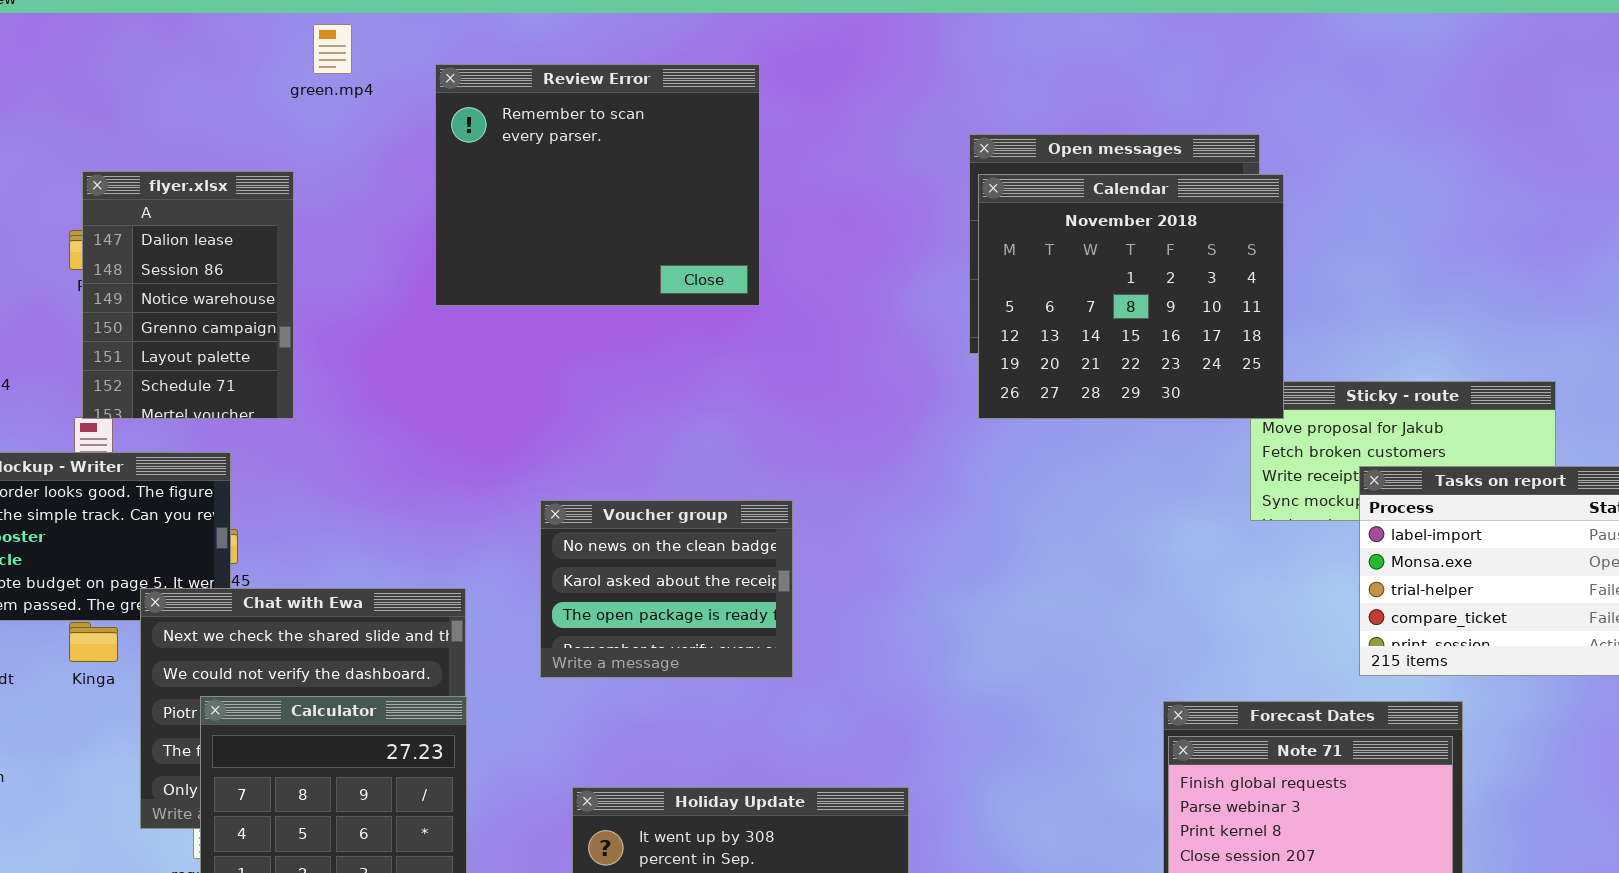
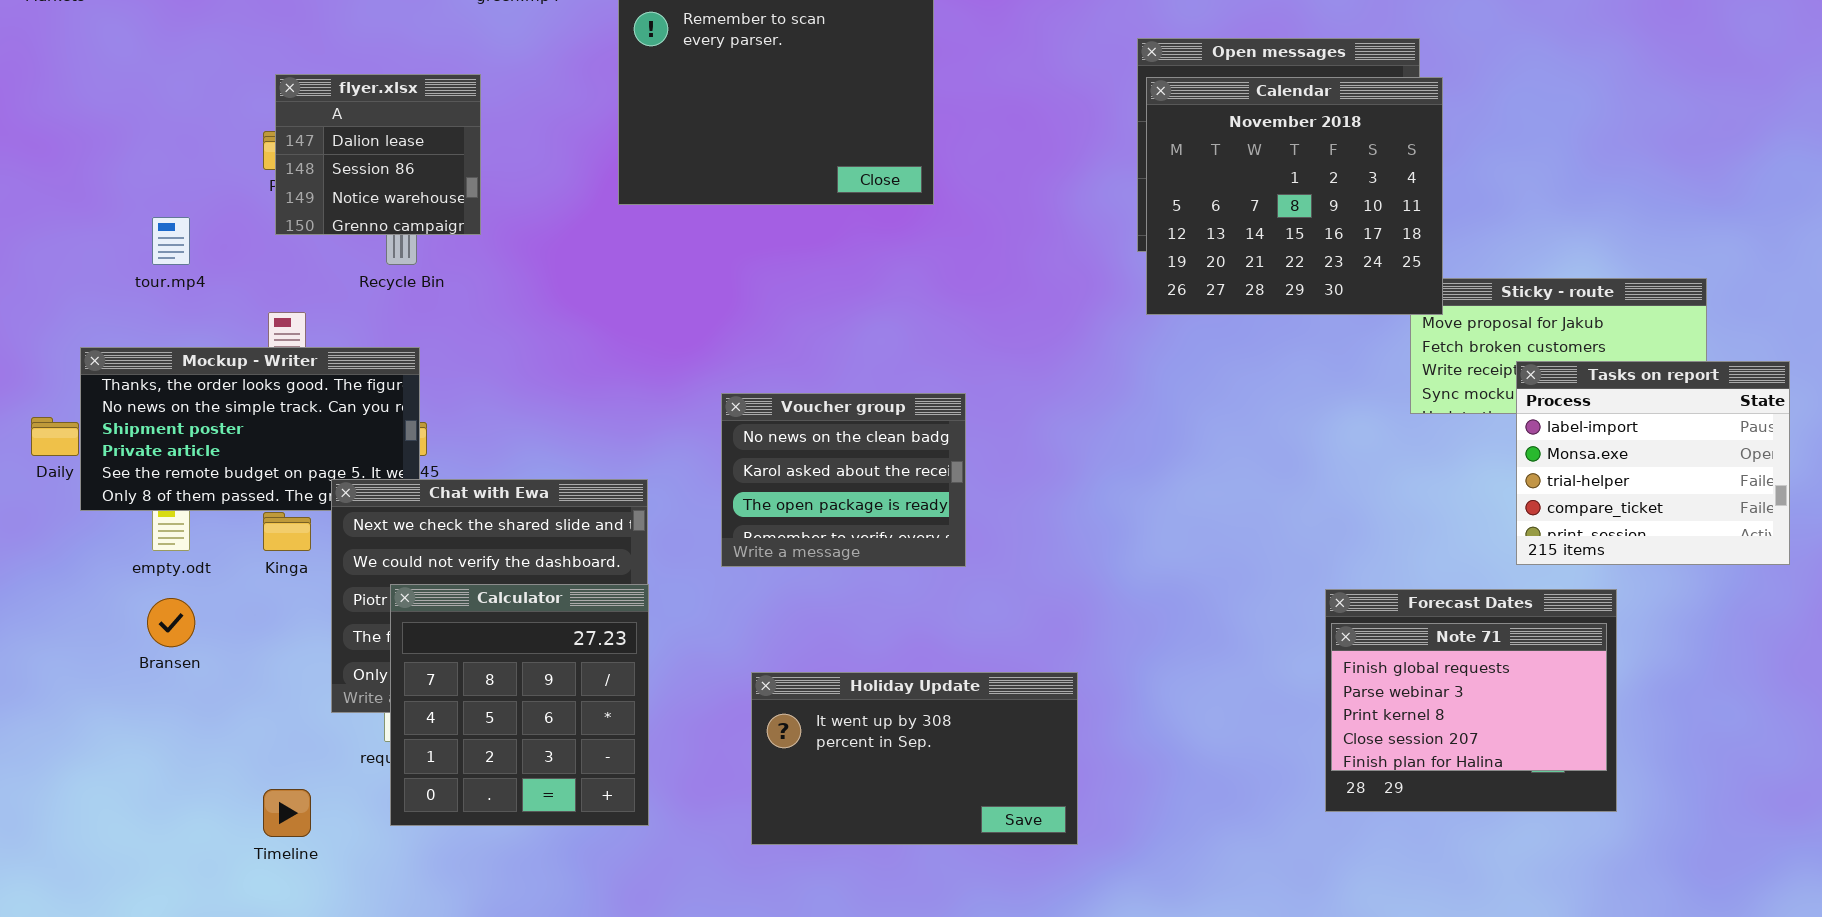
flyer.xlsx: [82,171,294,419] -> [275,74,481,235], resized

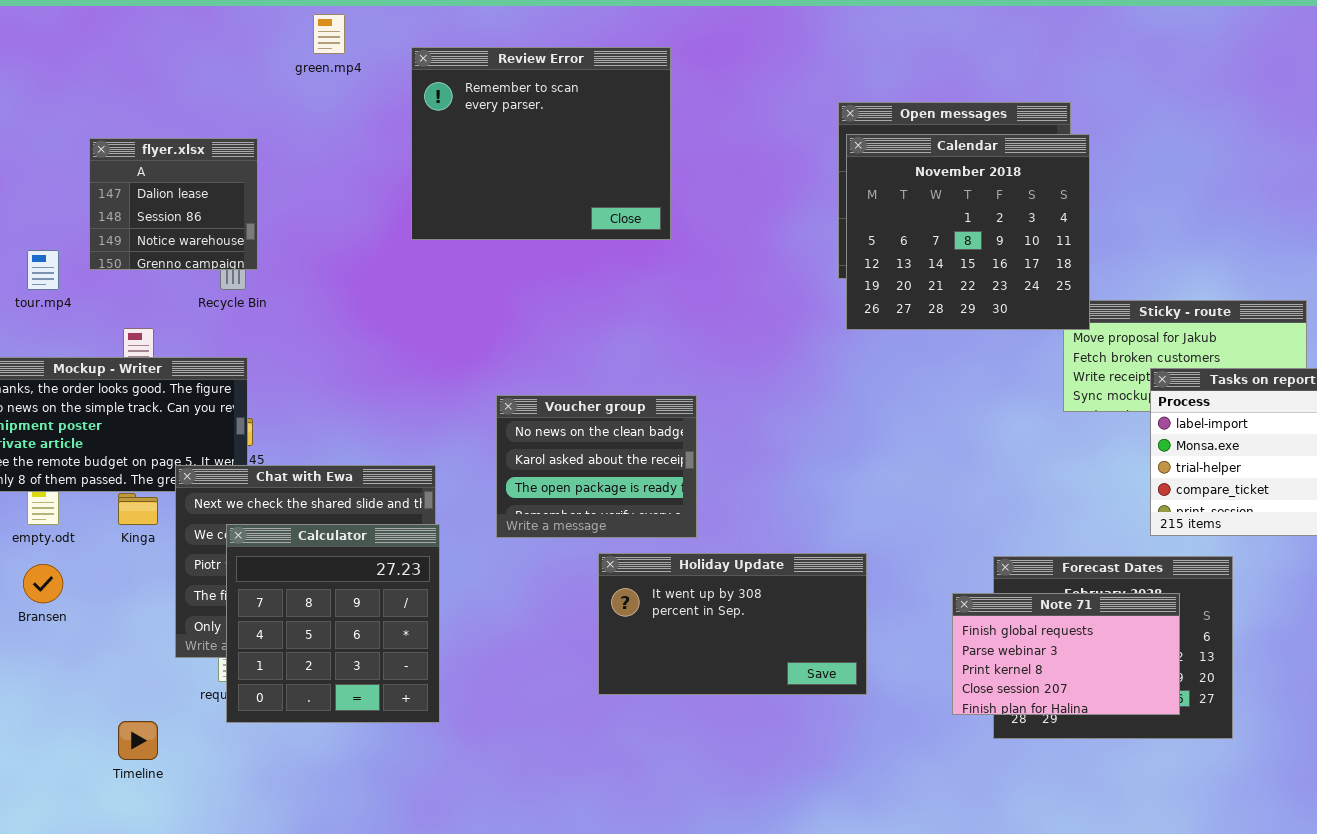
flyer.xlsx: [275,74,481,235] -> [89,138,258,270], moved
Calculator: [390,584,649,826] -> [226,524,440,723], moved
Note 71: [1331,623,1607,771] -> [952,593,1180,715], moved
Holiday Update: [751,672,1078,845] -> [598,553,867,695], moved

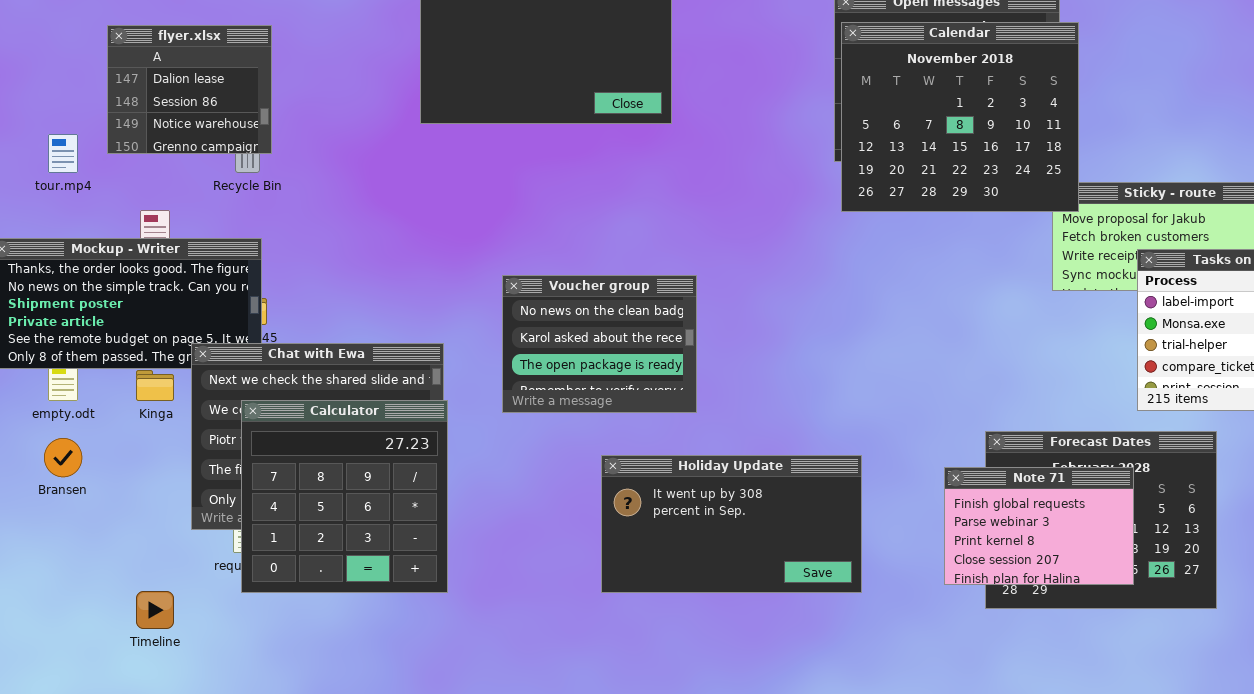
Holiday Update: [598,553,867,695] -> [601,455,862,593], moved
Note 71: [952,593,1180,715] -> [944,467,1134,585], resized

